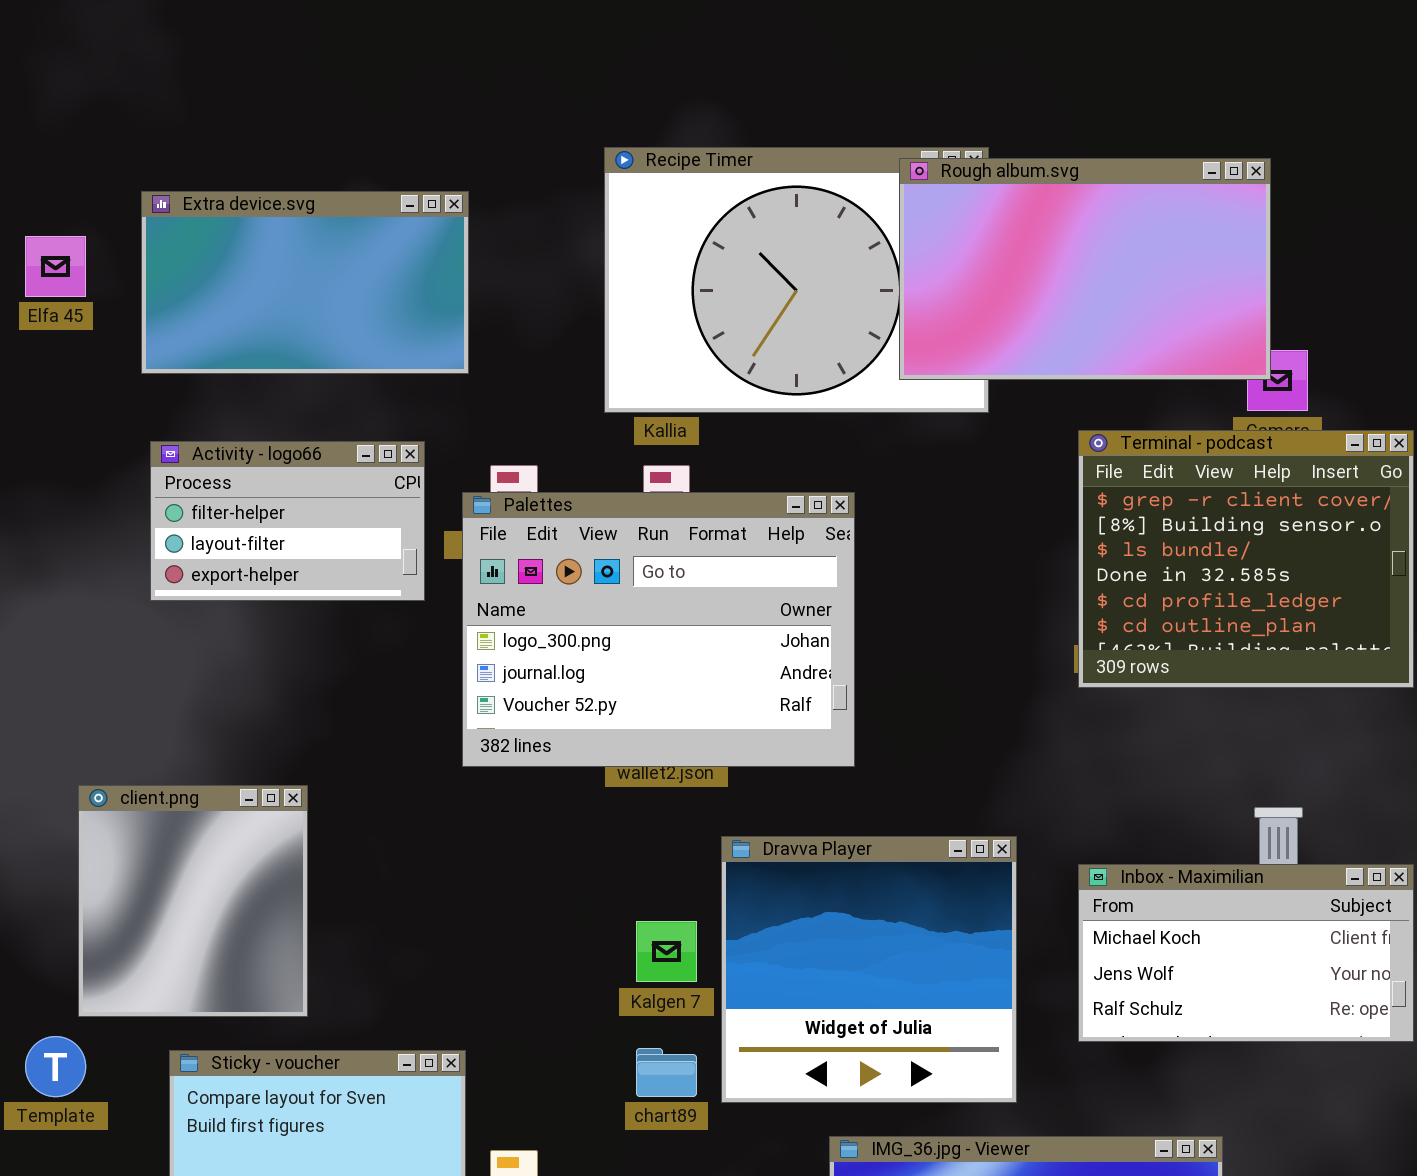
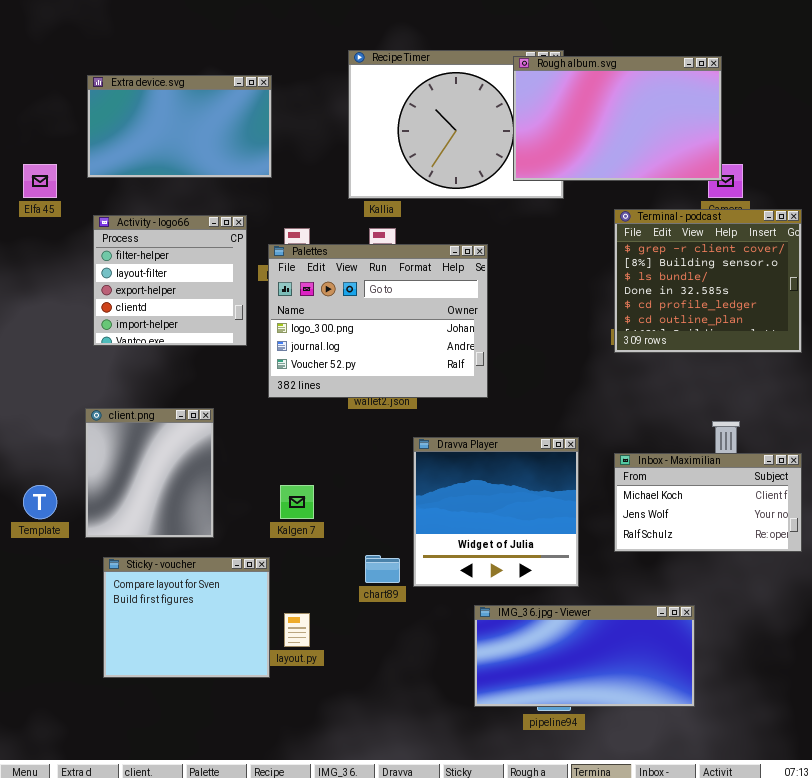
Elfa 45: [25,236,86,297] -> [23,164,57,198], moved
Activity - logo66: [150,441,425,601] -> [93,215,247,346], resized
client.png: [78,785,308,1017] -> [85,408,214,538], moved
Kalgen 7: [636,921,697,982] -> [280,485,314,519], moved
Template: [25,1036,86,1097] -> [23,485,57,519], moved

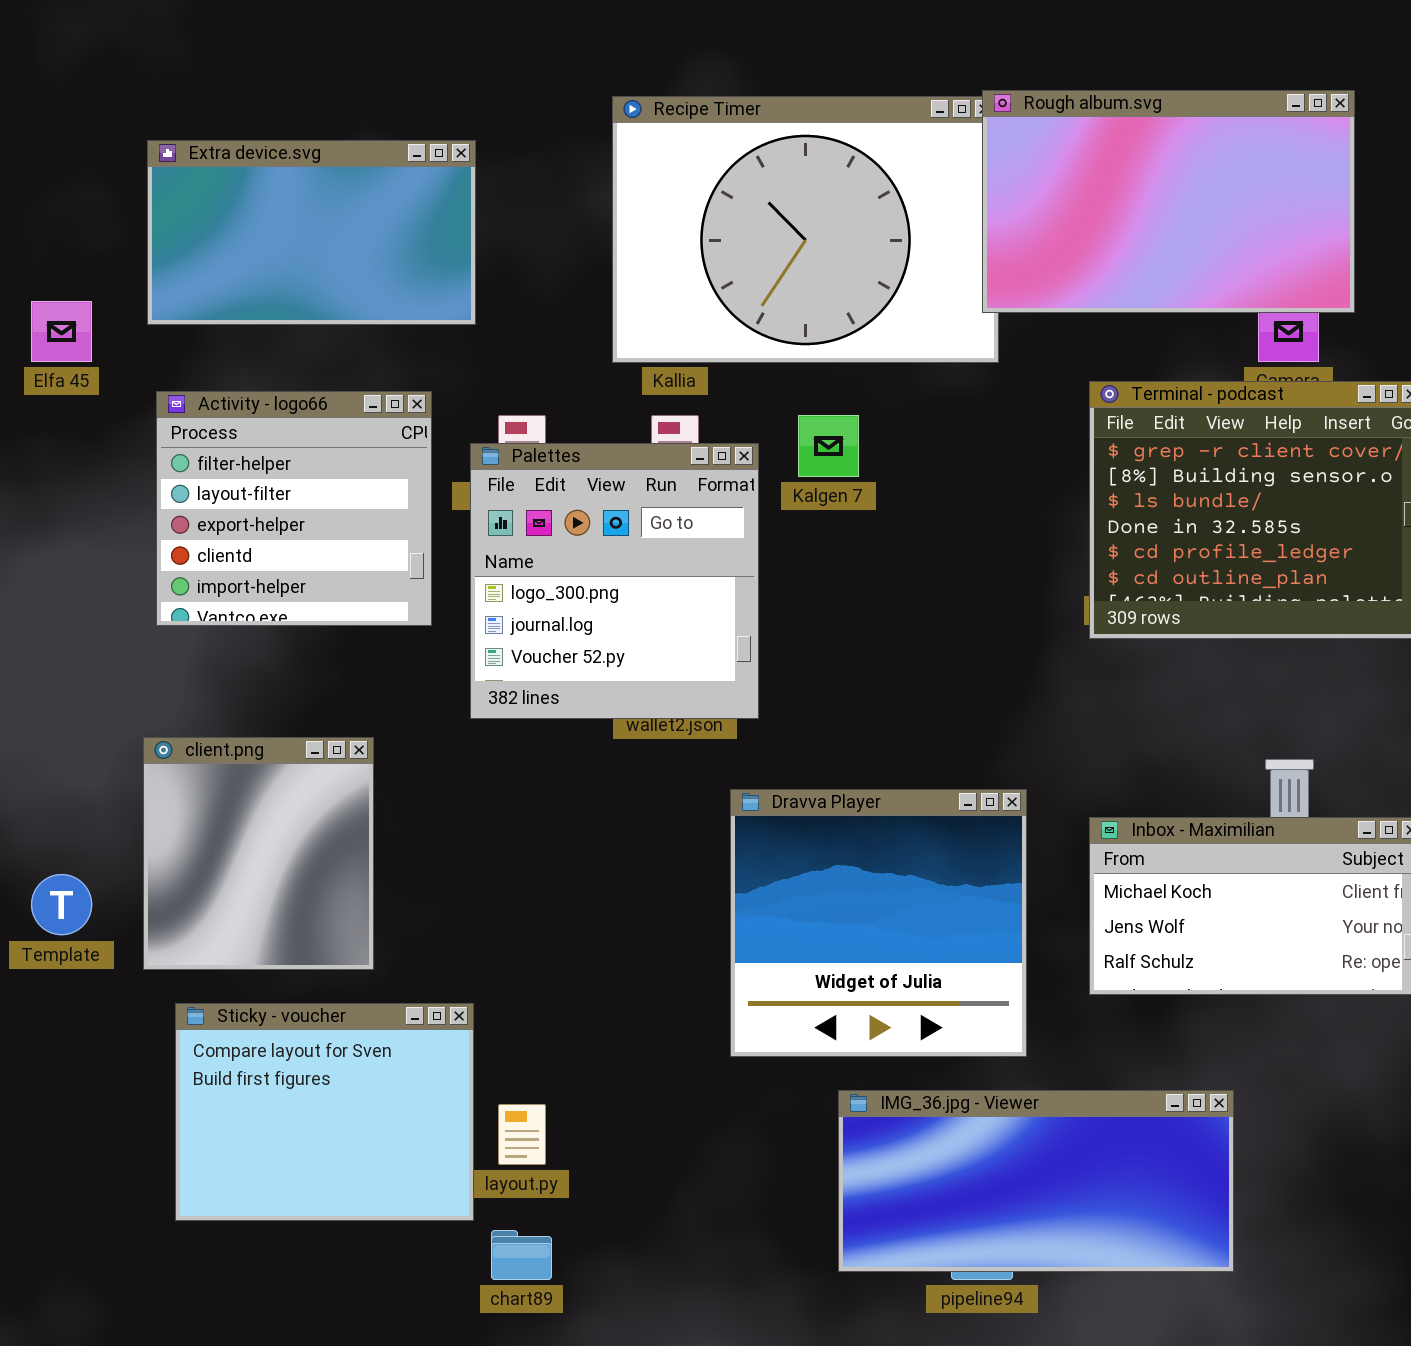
Rough album.svg: [513,56,722,181] -> [982,90,1355,313], moved
Palettes: [268,244,488,398] -> [470,443,759,719], resized
Kalgen 7: [280,485,314,519] -> [798,415,859,477], moved
chart89: [365,555,400,583] -> [491,1230,552,1280], moved

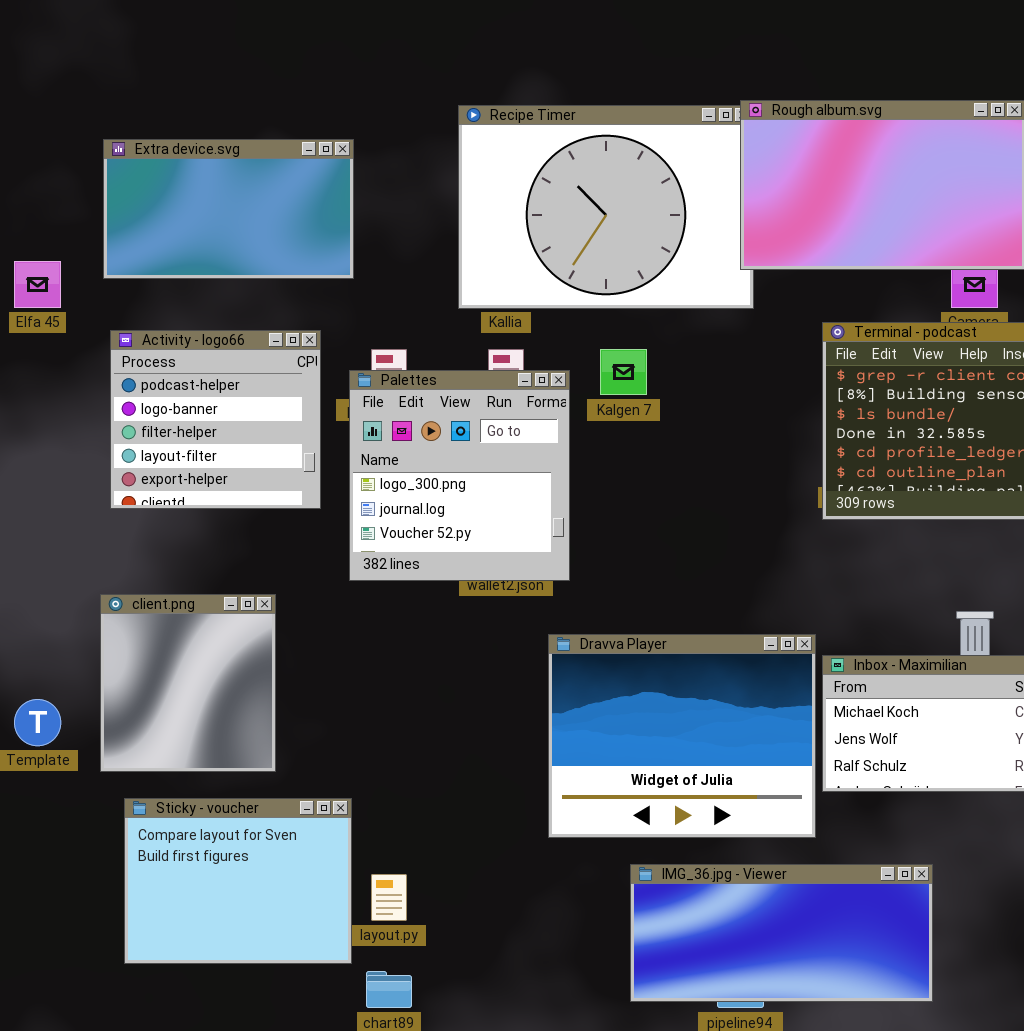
Activity - logo66: [156,391,432,626] -> [110,330,321,509], scrolled up 2 rows
Dravva Player: [730,789,1027,1057] -> [548,634,816,838], resized

